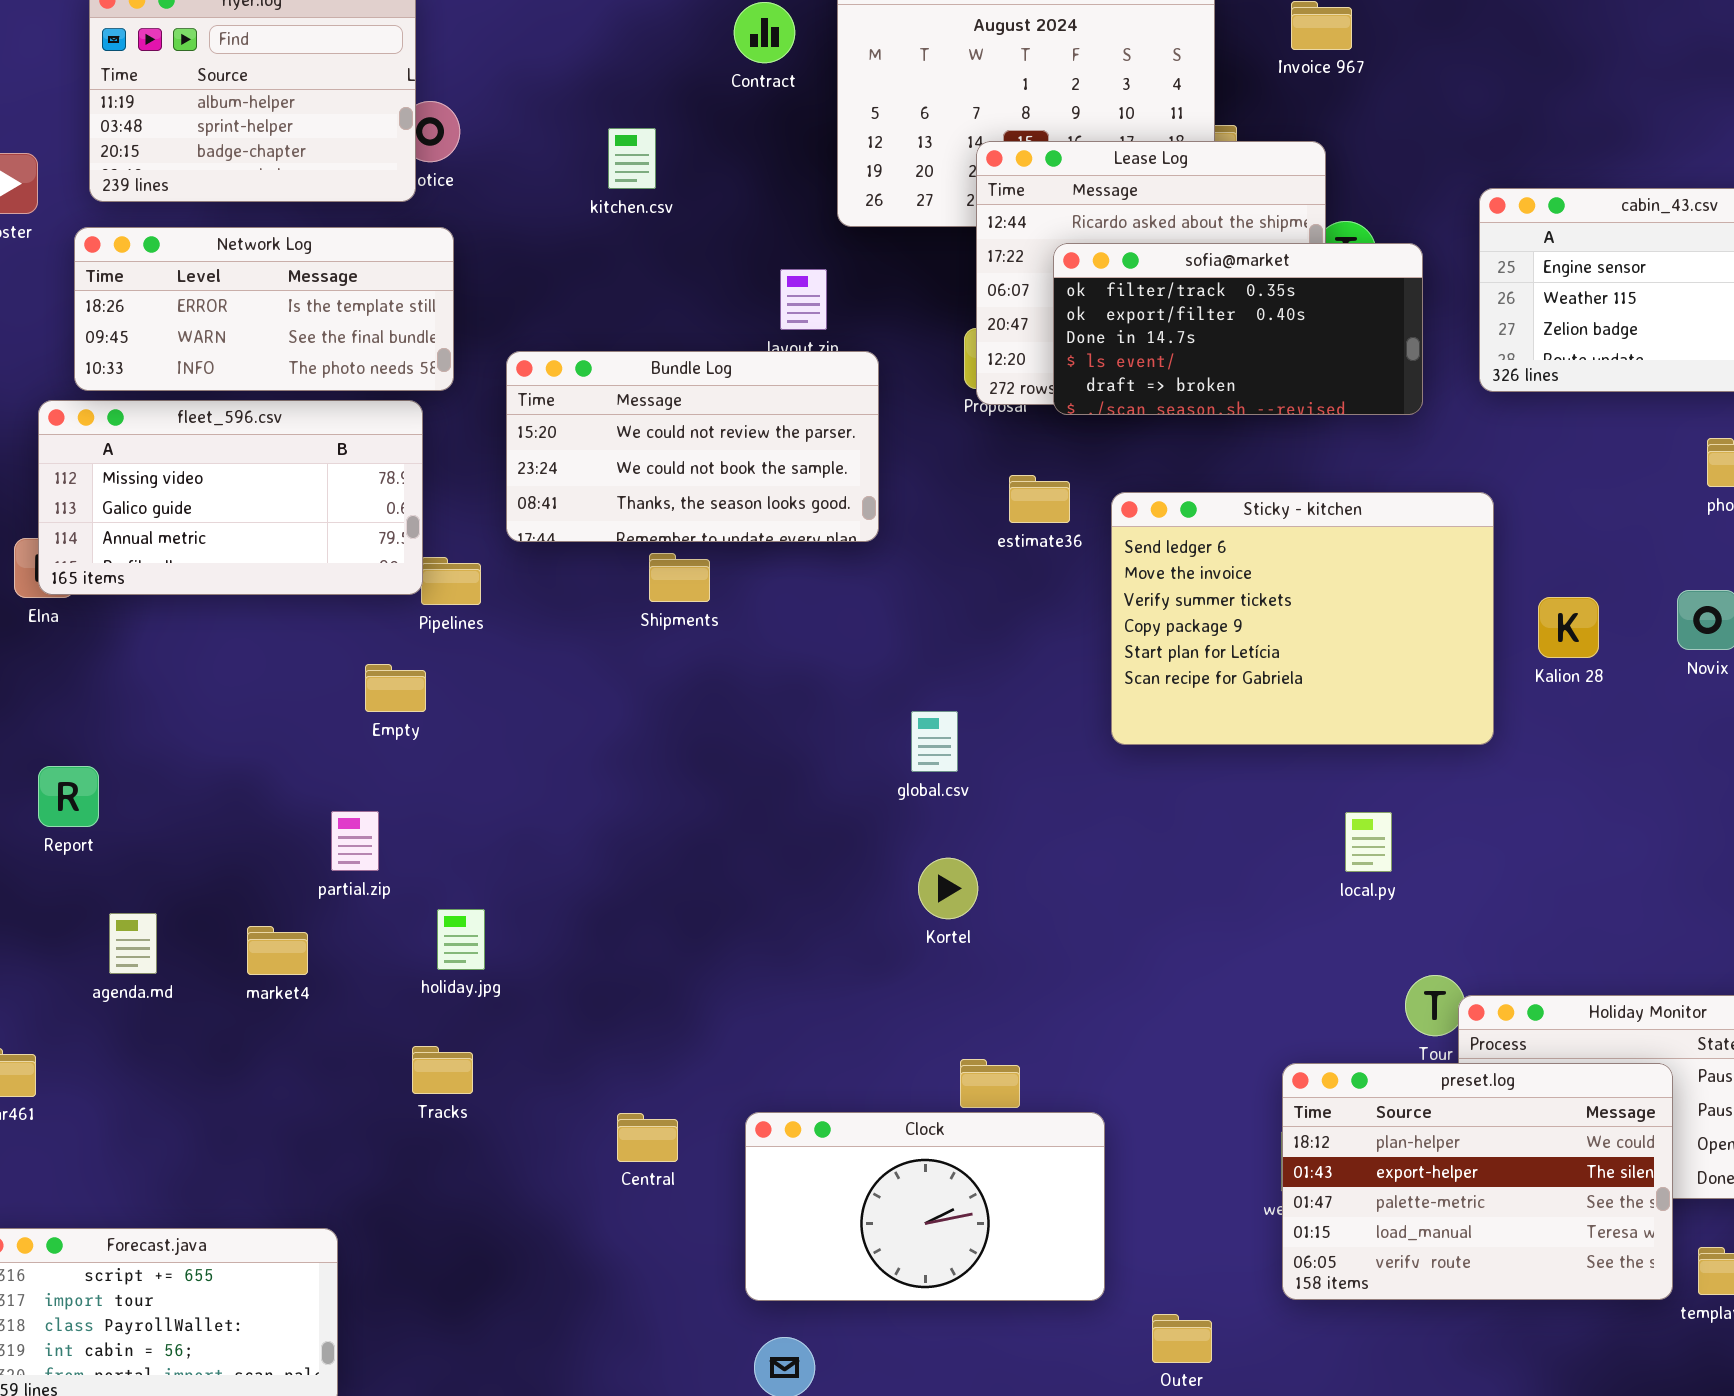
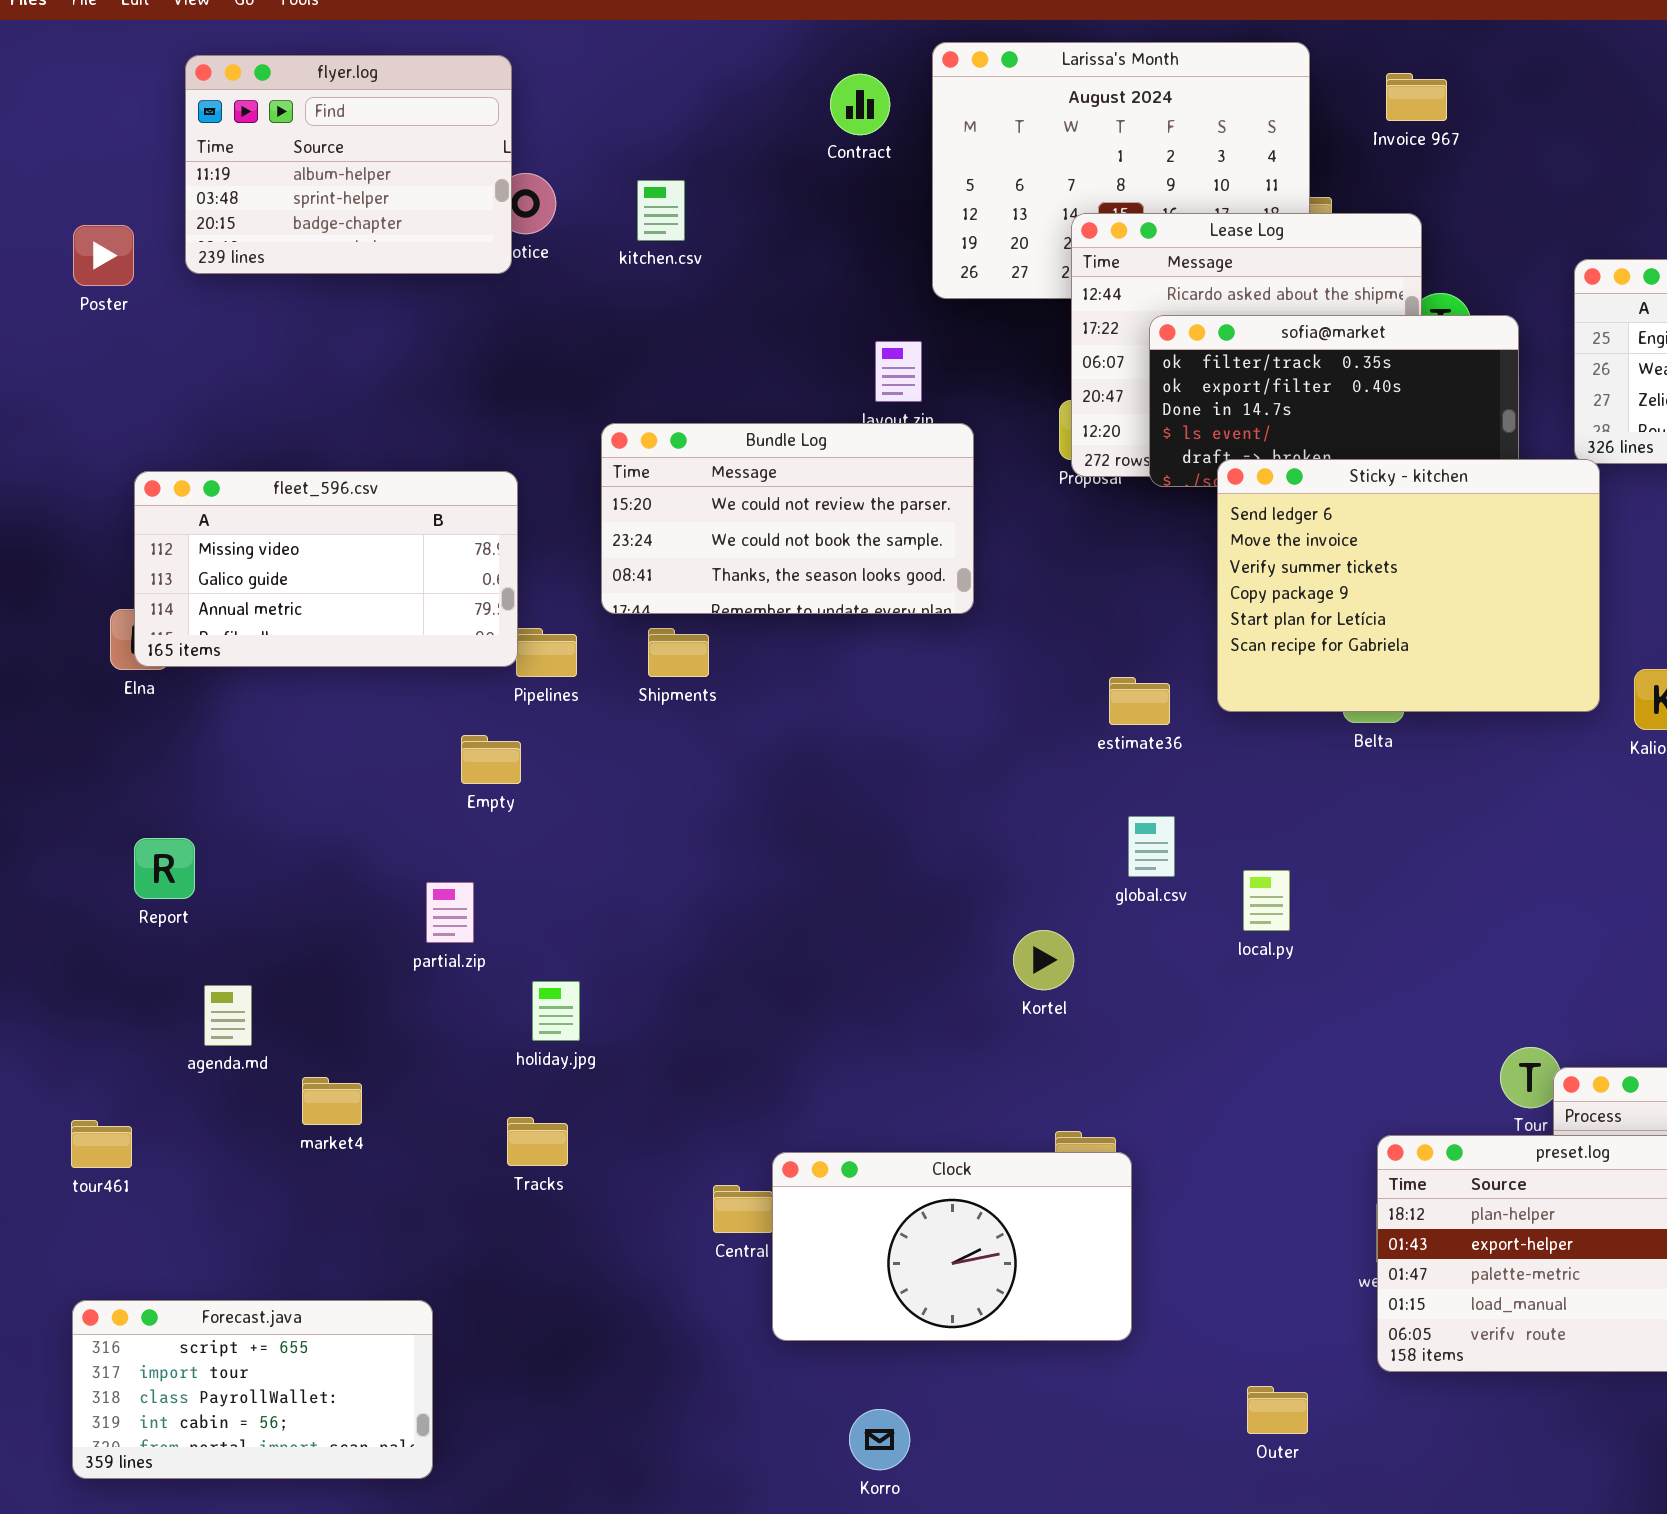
kitchen.csv: [608,128,656,189] -> [637,180,685,241], moved
Network Log: [74,227,454,391] -> none, closed
estimate36: [1009,475,1070,523] -> [1109,677,1170,725], moved
Sticky - kitchen: [1111,492,1494,745] -> [1217,459,1600,712], moved
Shipments: [649,553,710,602] -> [648,628,709,677], moved
global.csv: [911,711,958,772] -> [1128,816,1175,877], moved
local.py: [1345,812,1392,872] -> [1243,870,1290,931], moved
market4: [247,926,308,975] -> [302,1077,362,1125], moved
Clock: [745,1112,1105,1301] -> [772,1152,1132,1341], moved

